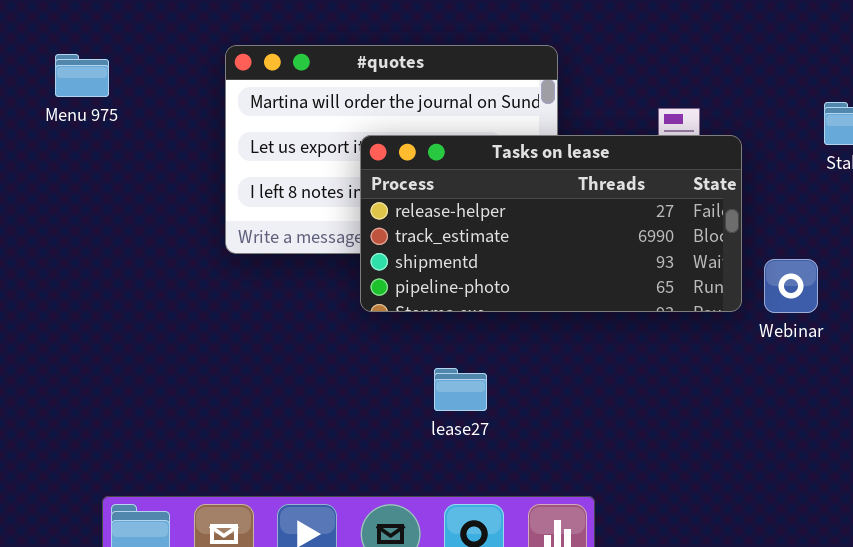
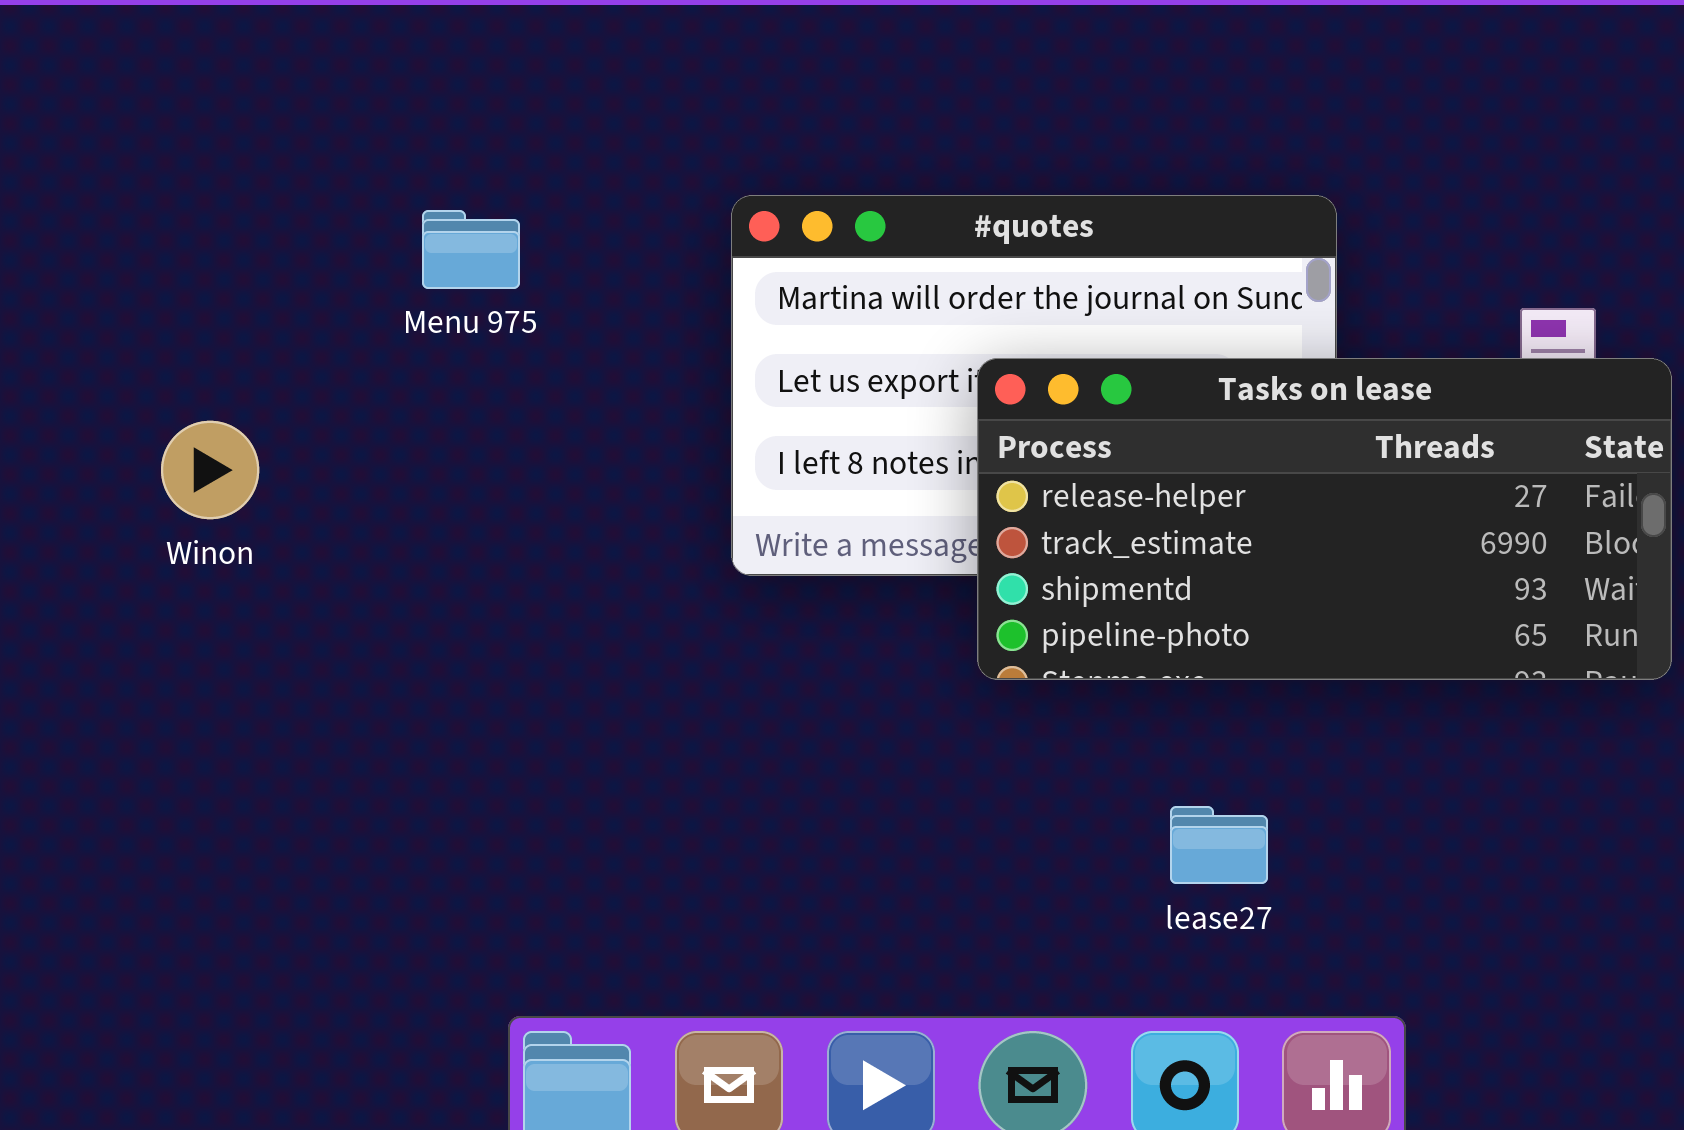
lease27: [434,368,487,411] -> [1170,806,1268,884], moved

